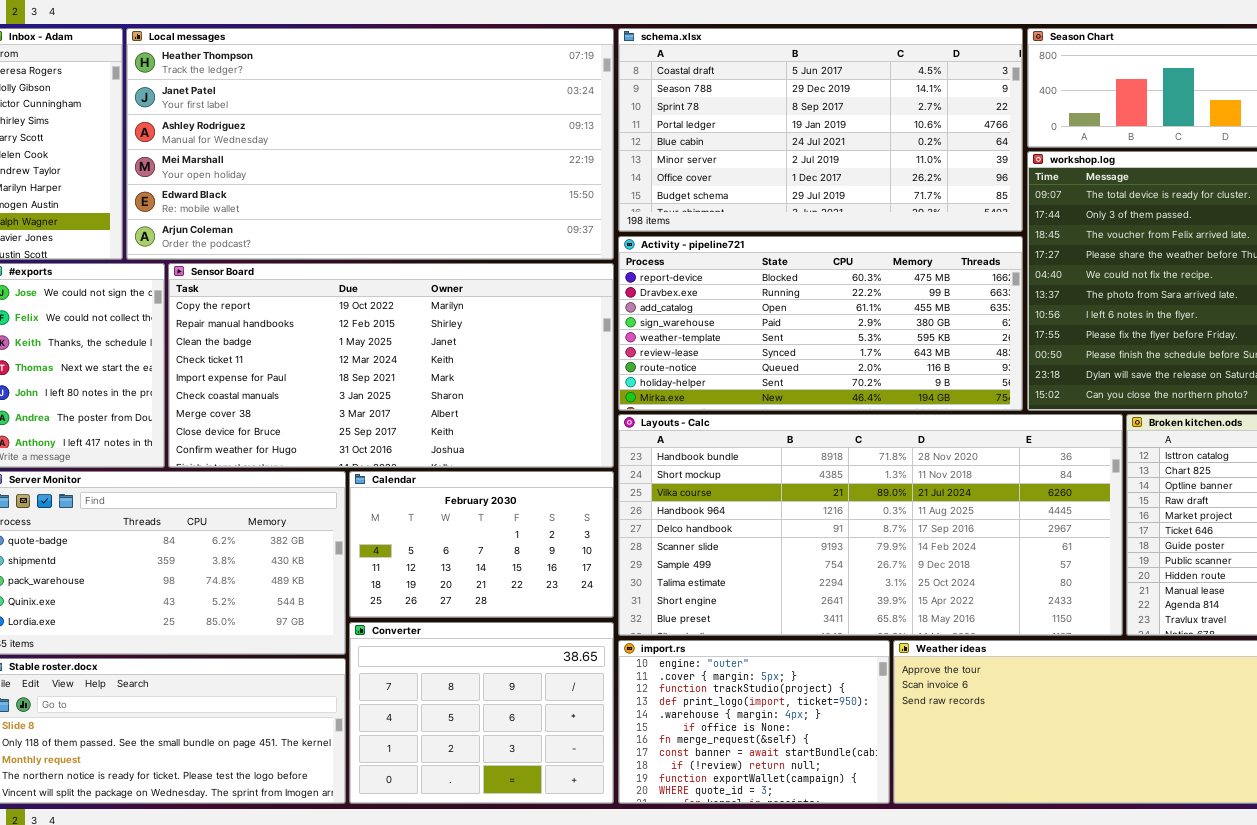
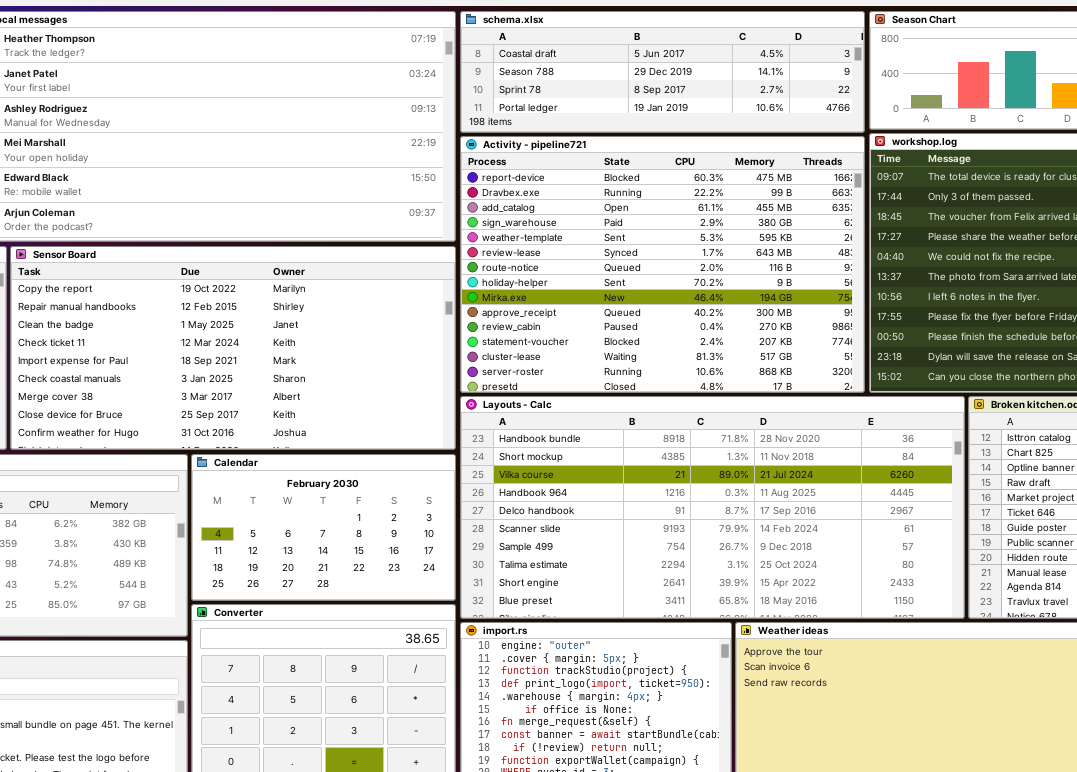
schema.xlsx: [618,28,1023,232] -> [460,11,865,133], resized
Activity - pipeline721: [618,236,1023,411] -> [460,136,865,393], resized

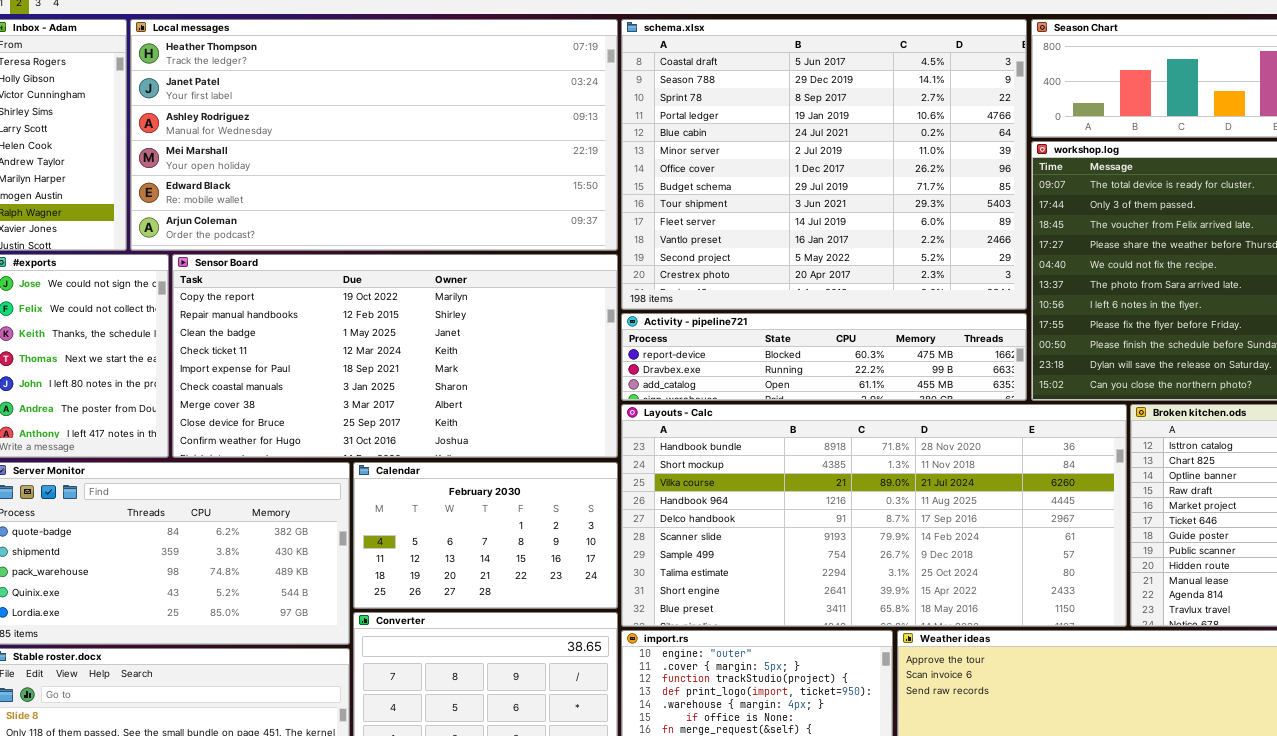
schema.xlsx: [460,11,865,133] -> [621,19,1027,310], resized
Activity - pipeline721: [460,136,865,393] -> [621,313,1027,401], resized

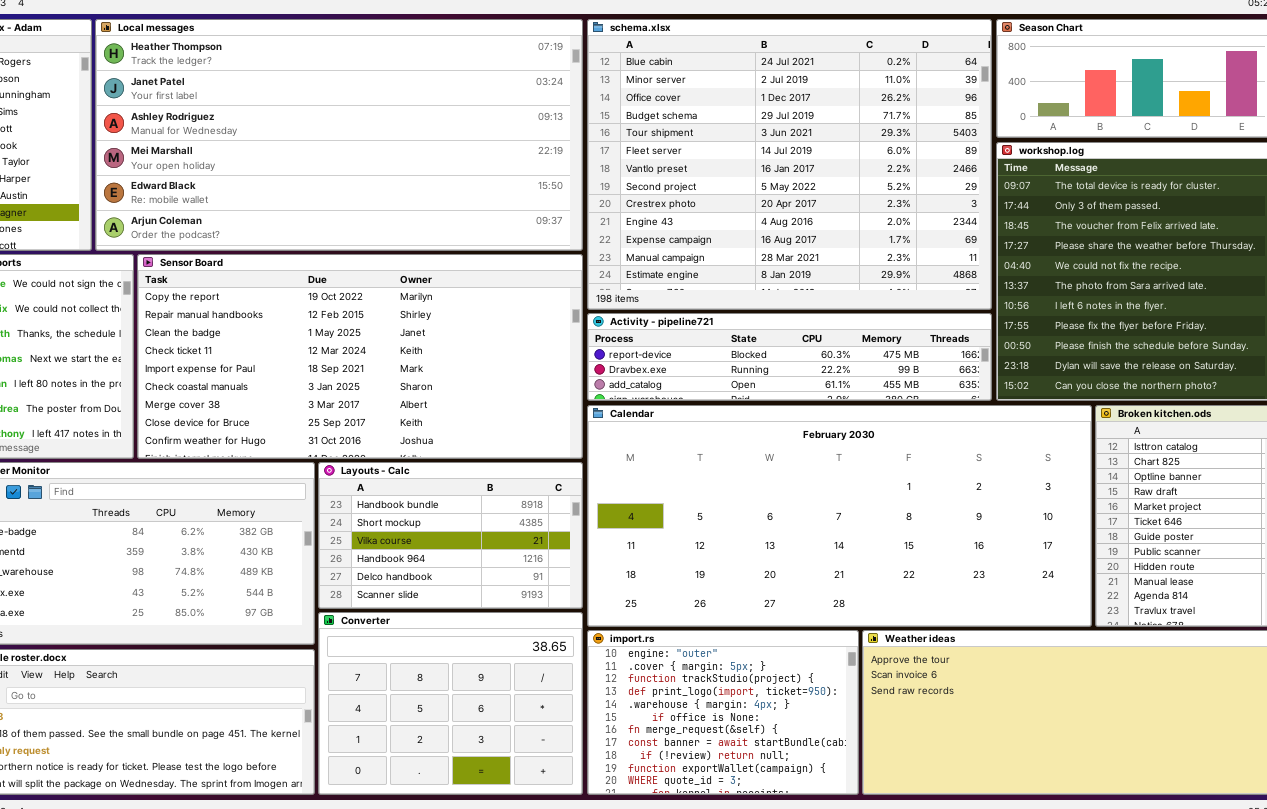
schema.xlsx: [621,19,1027,310] -> [587,19,992,310], scrolled down 4 rows
Layouts - Calc: [621,404,1127,627] -> [318,462,583,609], moved, resized
Calendar: [353,462,618,609] -> [587,405,1092,627], moved, resized

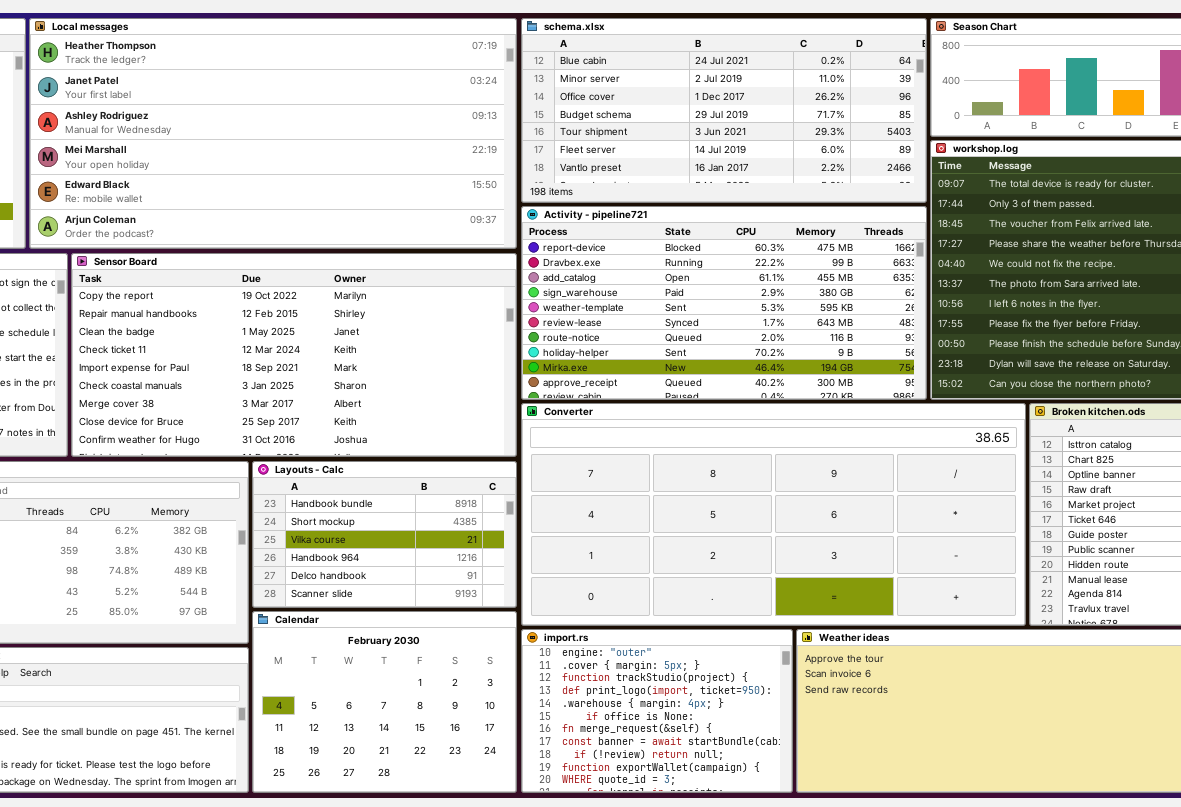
schema.xlsx: [587,19,992,310] -> [521,18,927,203], resized
Activity - pipeline721: [587,313,992,401] -> [521,206,927,400], resized
Calendar: [587,405,1092,627] -> [252,611,517,793], moved, resized
Converter: [318,612,583,795] -> [521,403,1026,626], moved, resized

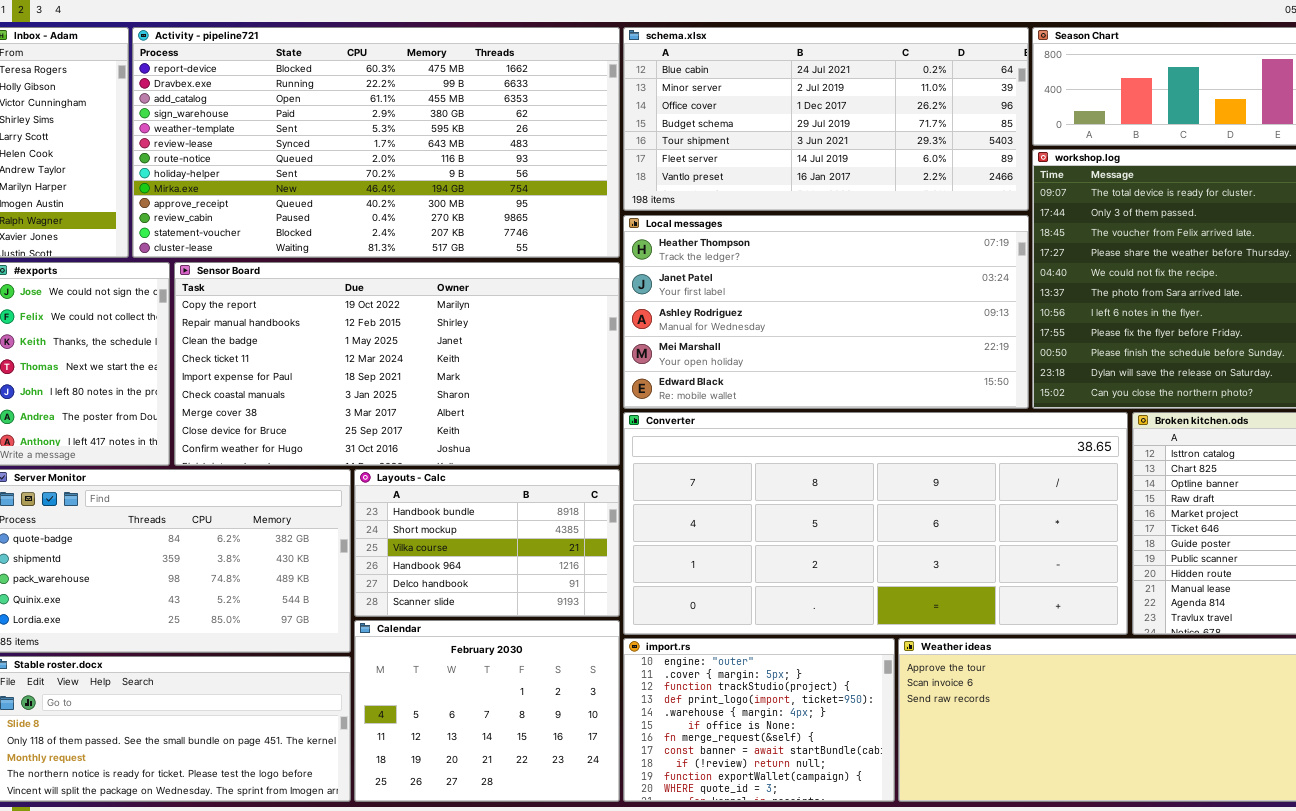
Local messages: [29,18,517,249] -> [623,215,1029,409], moved, resized
Activity - pipeline721: [521,206,927,400] -> [132,27,620,258], moved, resized

